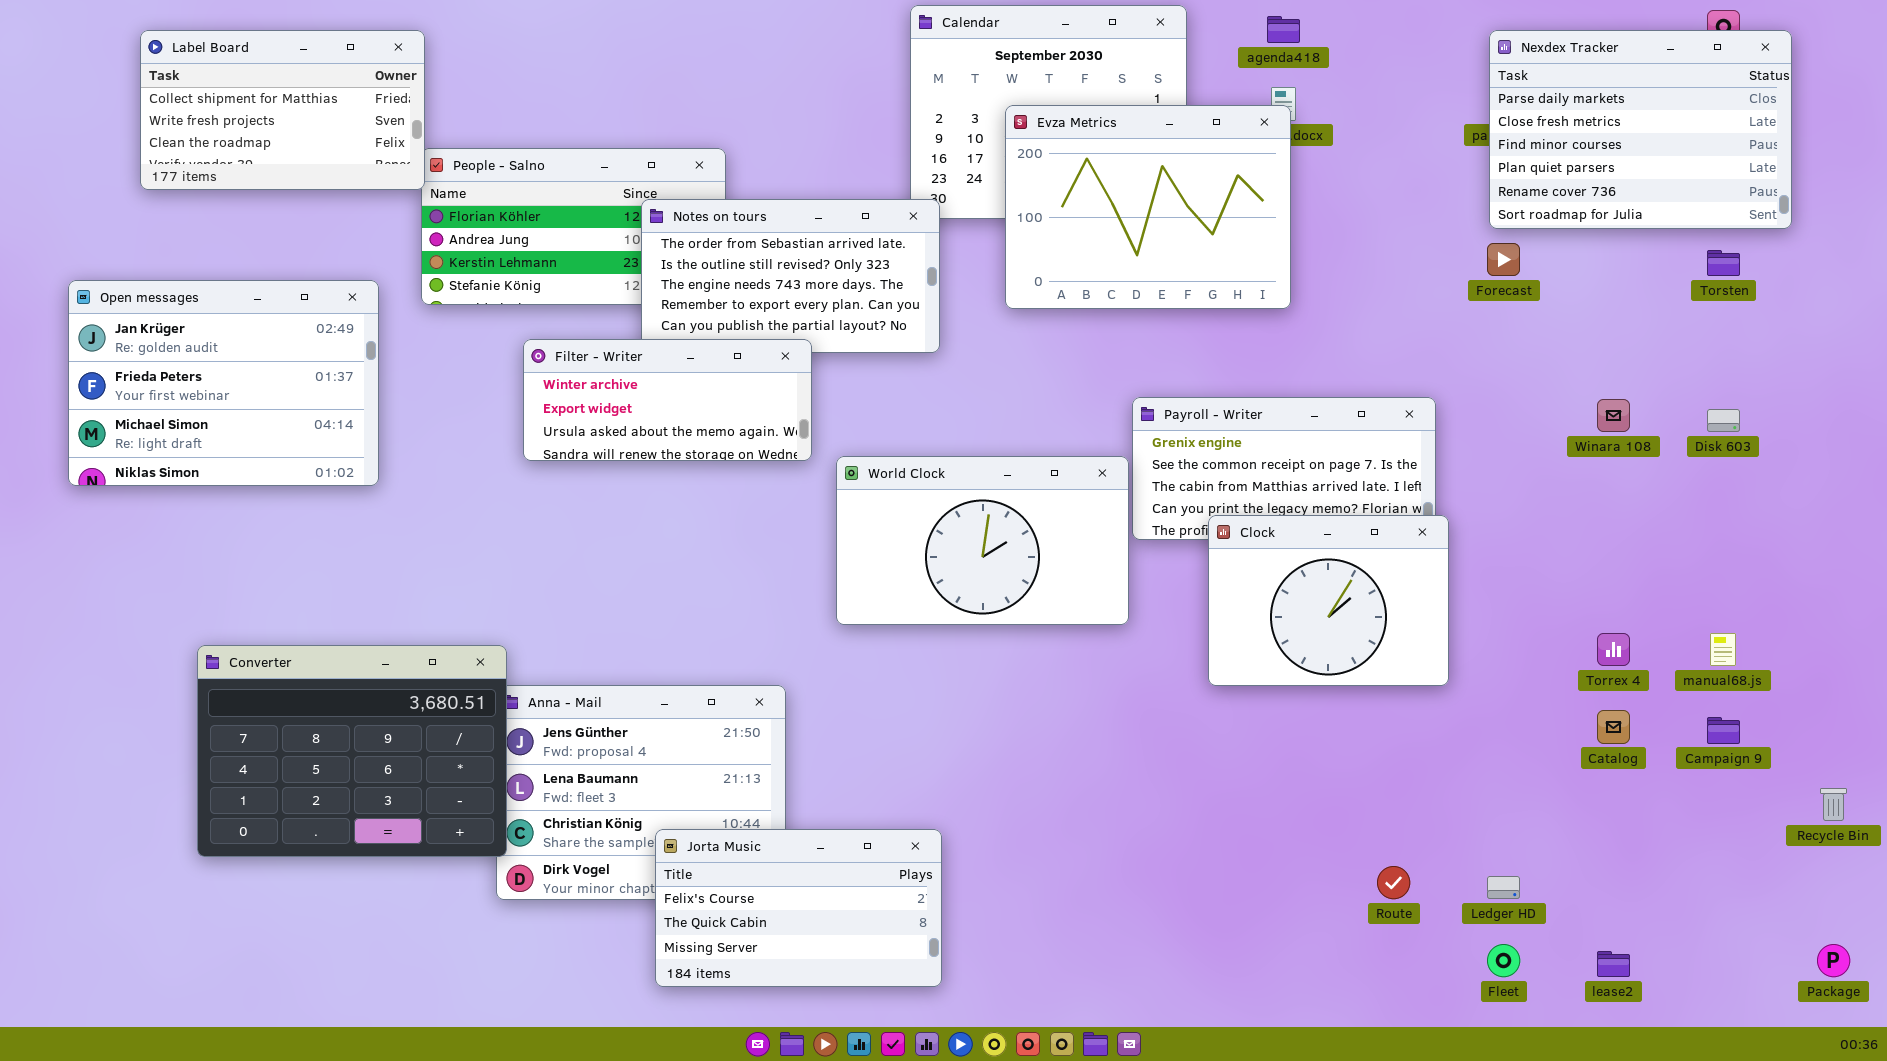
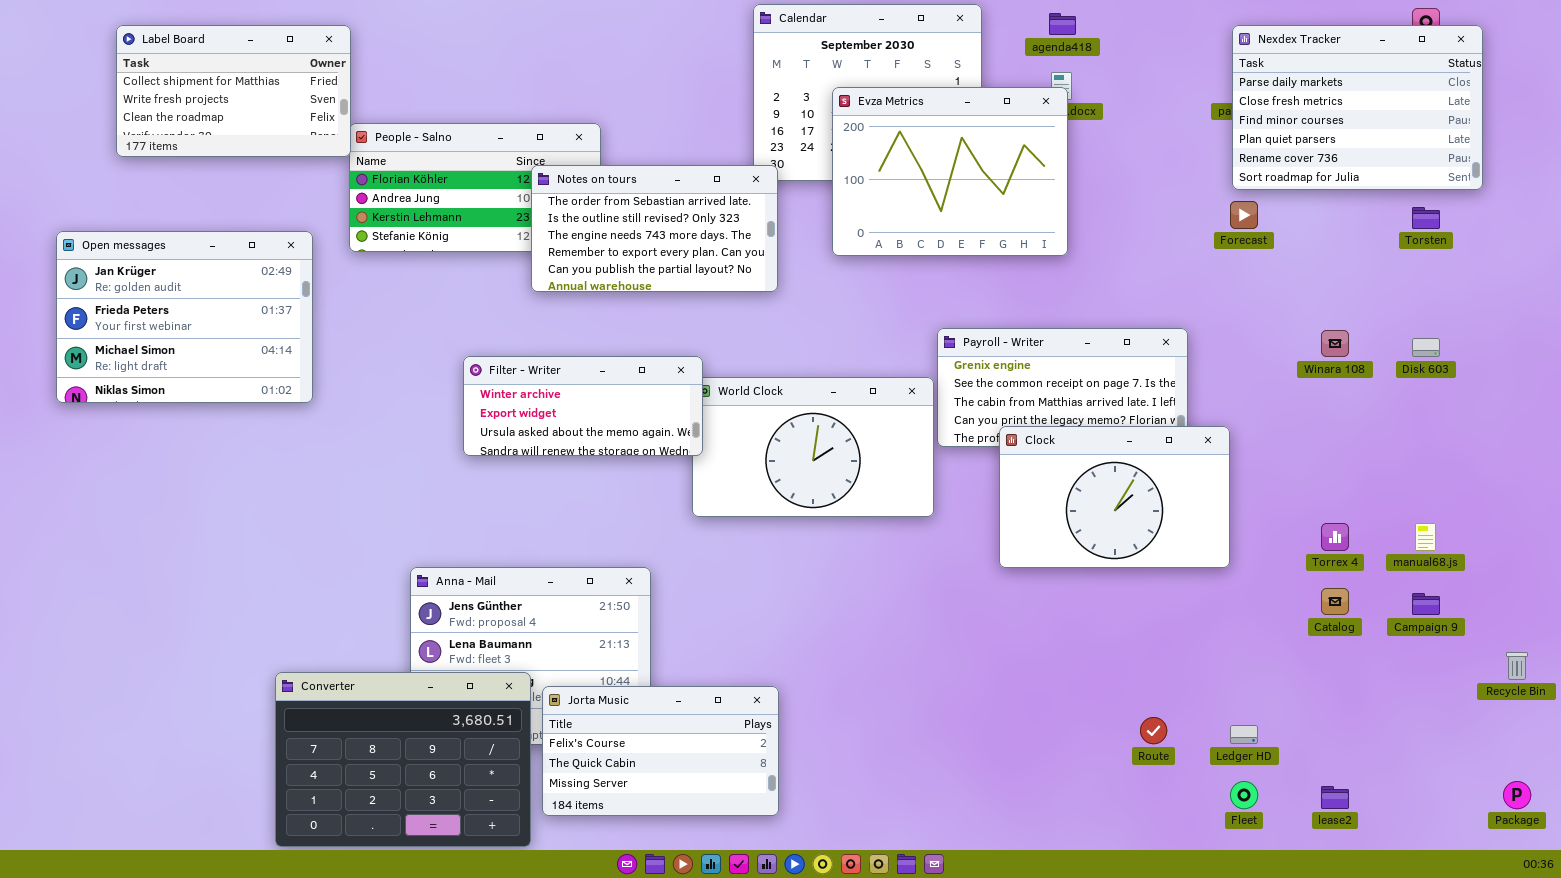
Filter - Writer: [523,339,812,461] -> [463,356,703,456], moved
Clock: [1208,515,1449,686] -> [999,426,1230,568], resized
Converter: [197,645,507,857] -> [275,672,531,847], moved

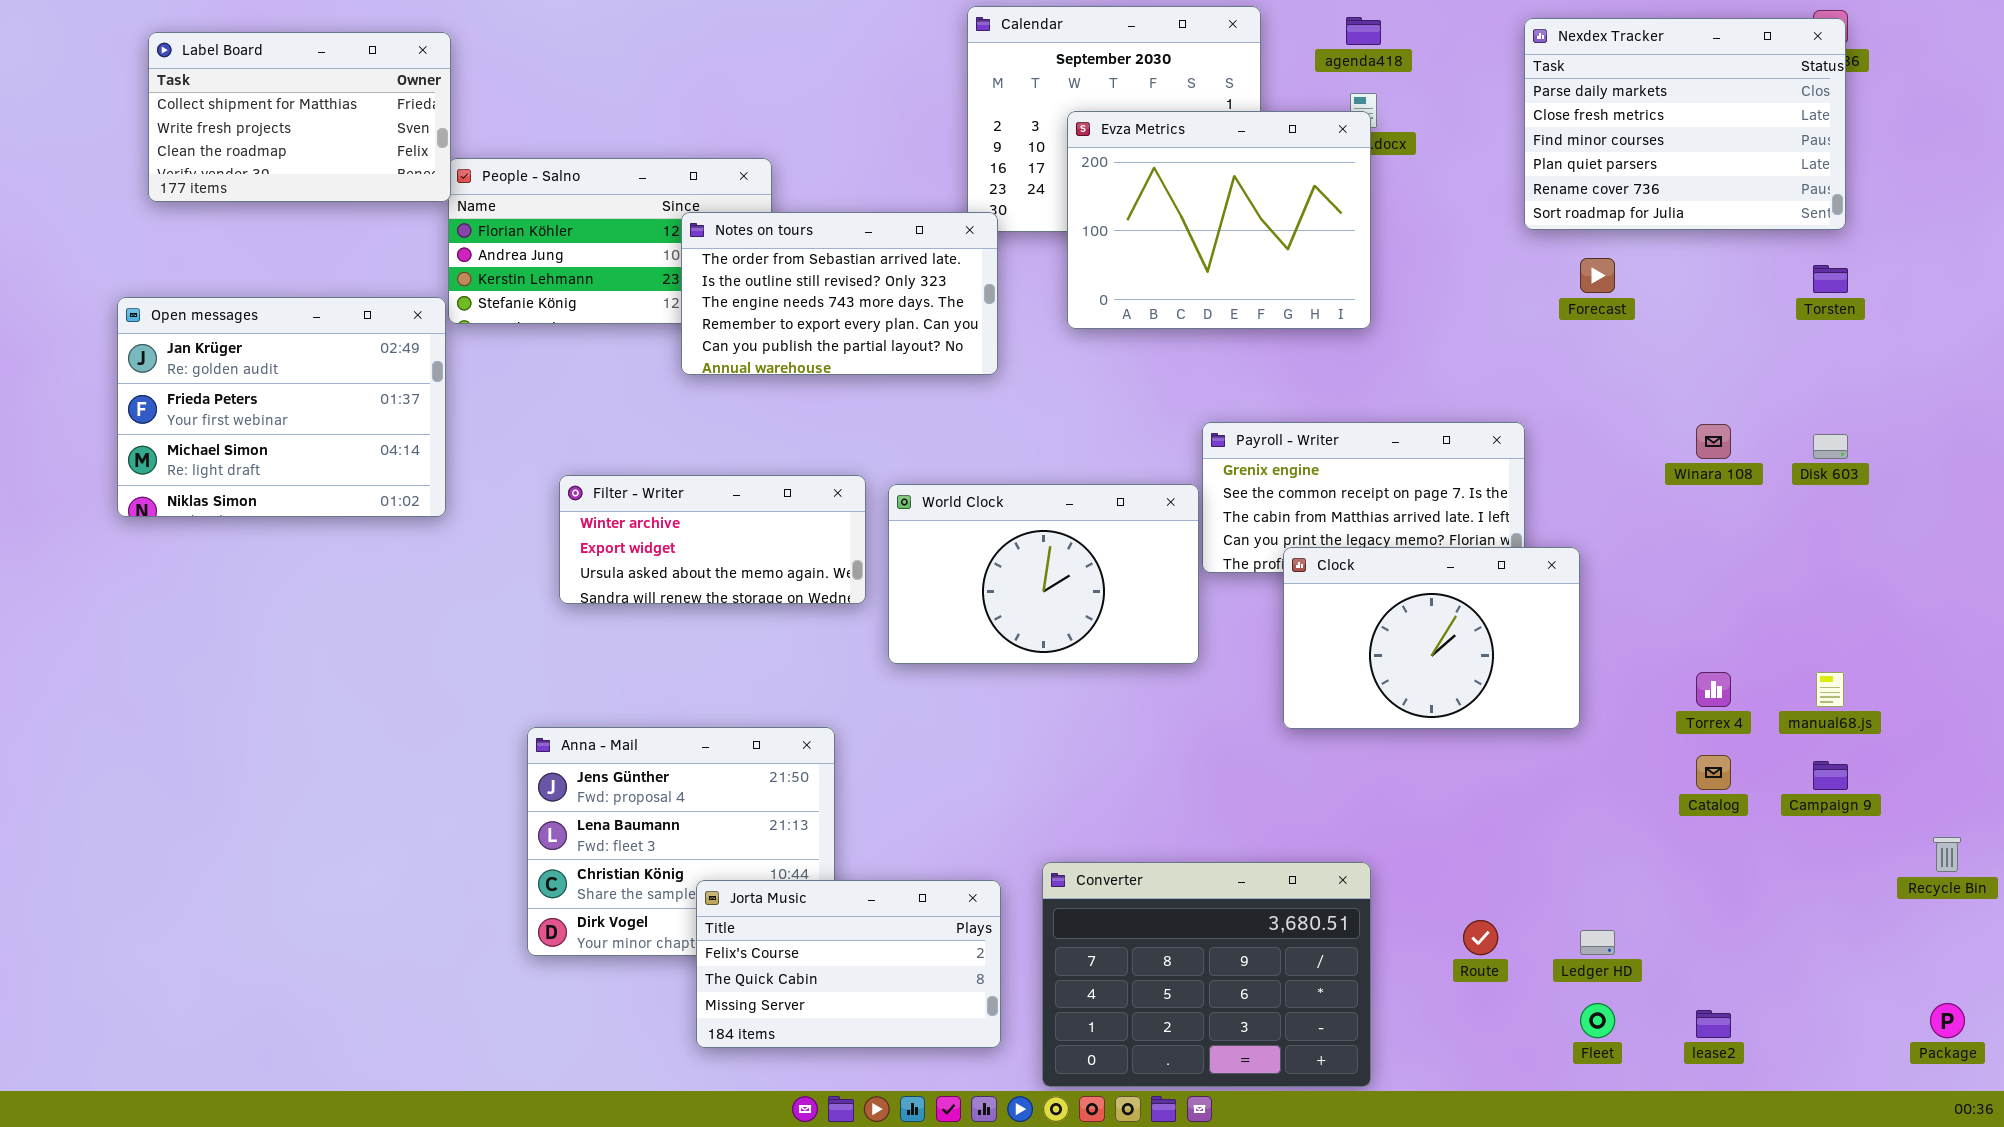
Nexdex Tracker: [1232,25,1483,190] -> [1524,18,1846,230], moved
Open messages: [56,231,313,403] -> [117,297,446,517], moved
Filter - Writer: [463,356,703,456] -> [559,475,866,604], moved
Converter: [275,672,531,847] -> [1042,862,1371,1087], moved

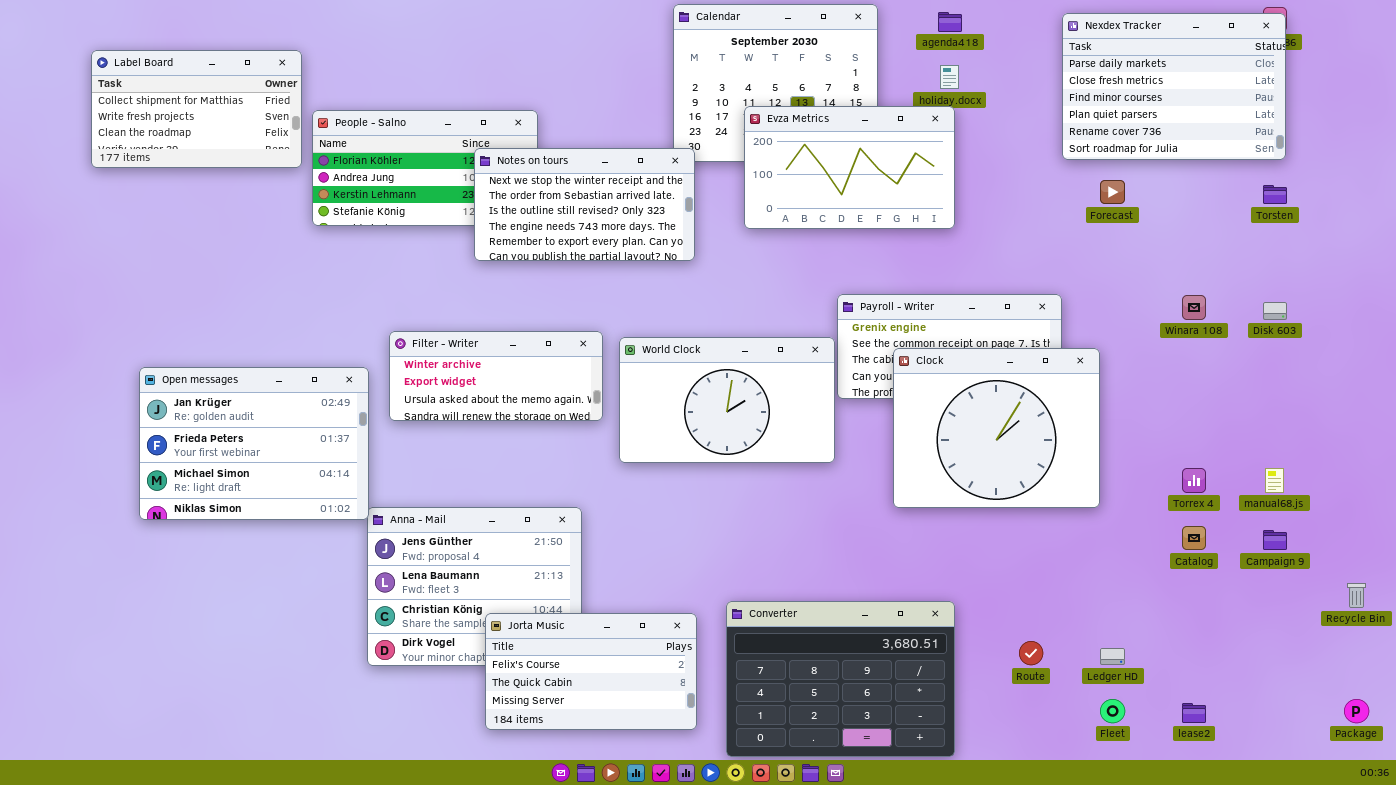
Label Board: [148,32,451,202] -> [91,50,302,168], moved
Evza Metrics: [1067,111,1371,329] -> [744,106,955,229], resized
Notes on tours: [681,212,998,375] -> [474,148,695,261], scrolled up 1 row
Open messages: [117,297,446,517] -> [139,367,369,520], moved
Clock: [1283,547,1580,729] -> [893,348,1100,508], resized

